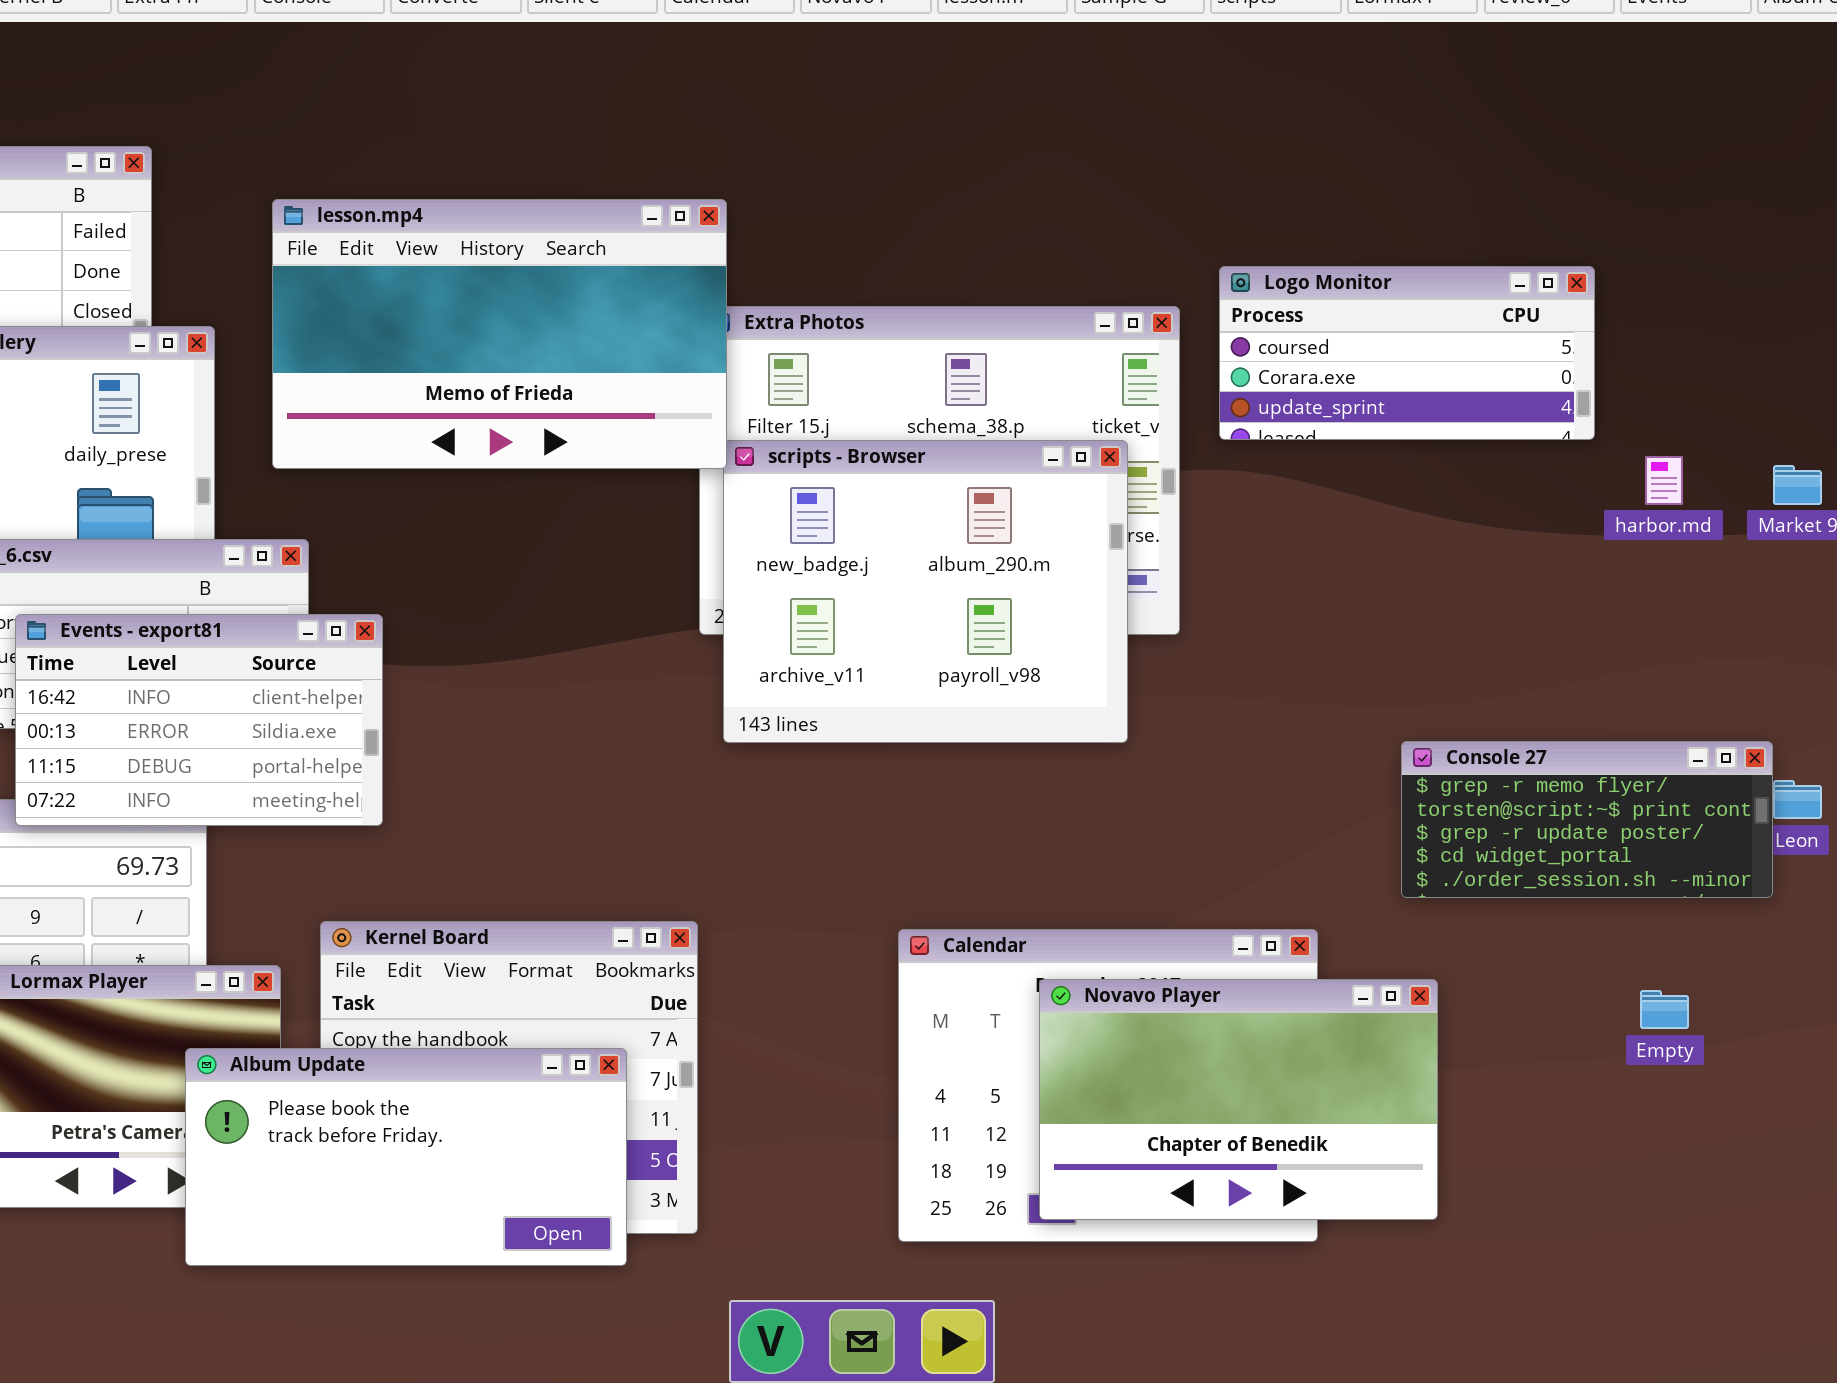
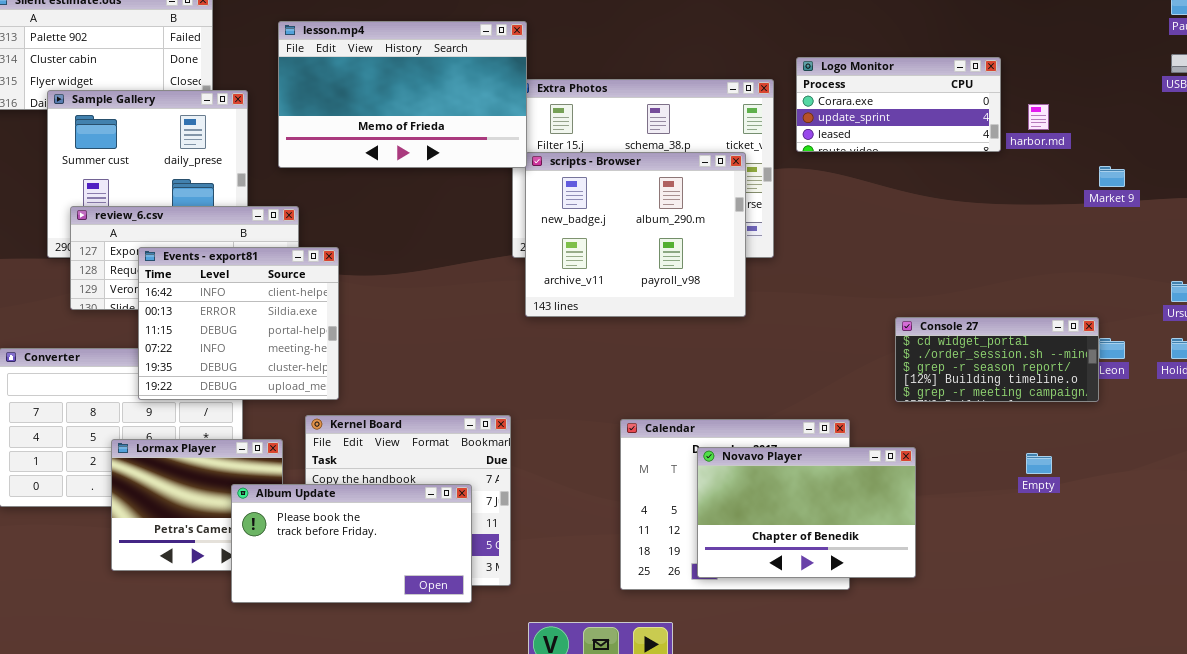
Logo Monitor: [1219,266,1595,440] -> [796,57,1001,152], scrolled down 1 row
harbor.md: [1645,456,1683,505] -> [1028,104,1049,130], moved
Events - export81: [15,614,383,826] -> [138,247,339,400], resized
Console 27: [1401,741,1773,898] -> [895,317,1099,402], scrolled down 3 rows

